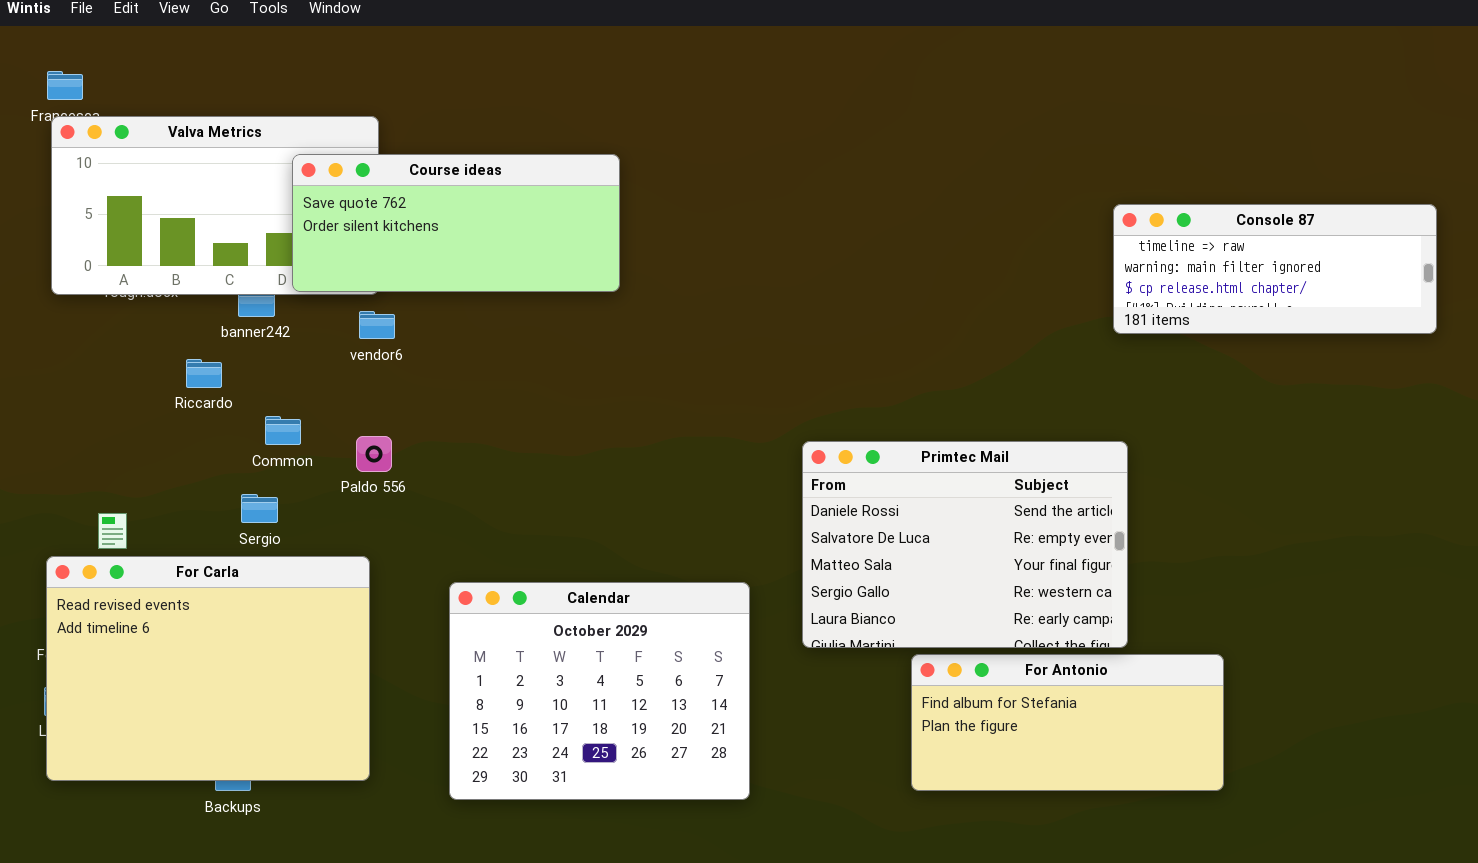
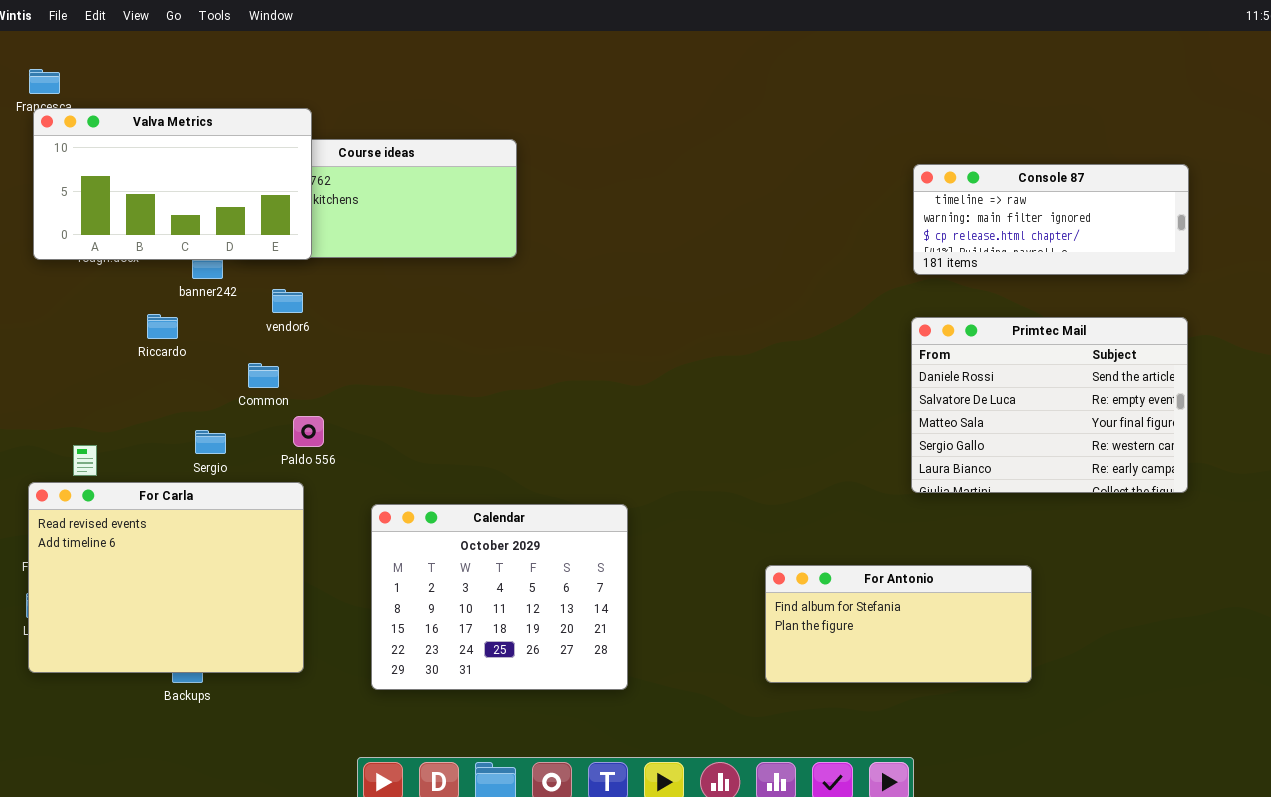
Valva Metrics: [51,116,379,295] -> [33,108,312,260], raised
Console 87: [1113,204,1437,334] -> [913,164,1189,275], moved
vendor6: [359,311,395,339] -> [272,289,303,313], moved
Common: [265,416,301,445] -> [248,363,279,388], moved
Paldo 556: [356,436,392,472] -> [293,416,324,447], moved
Primtec Mail: [802,441,1128,648] -> [911,317,1188,493], moved

